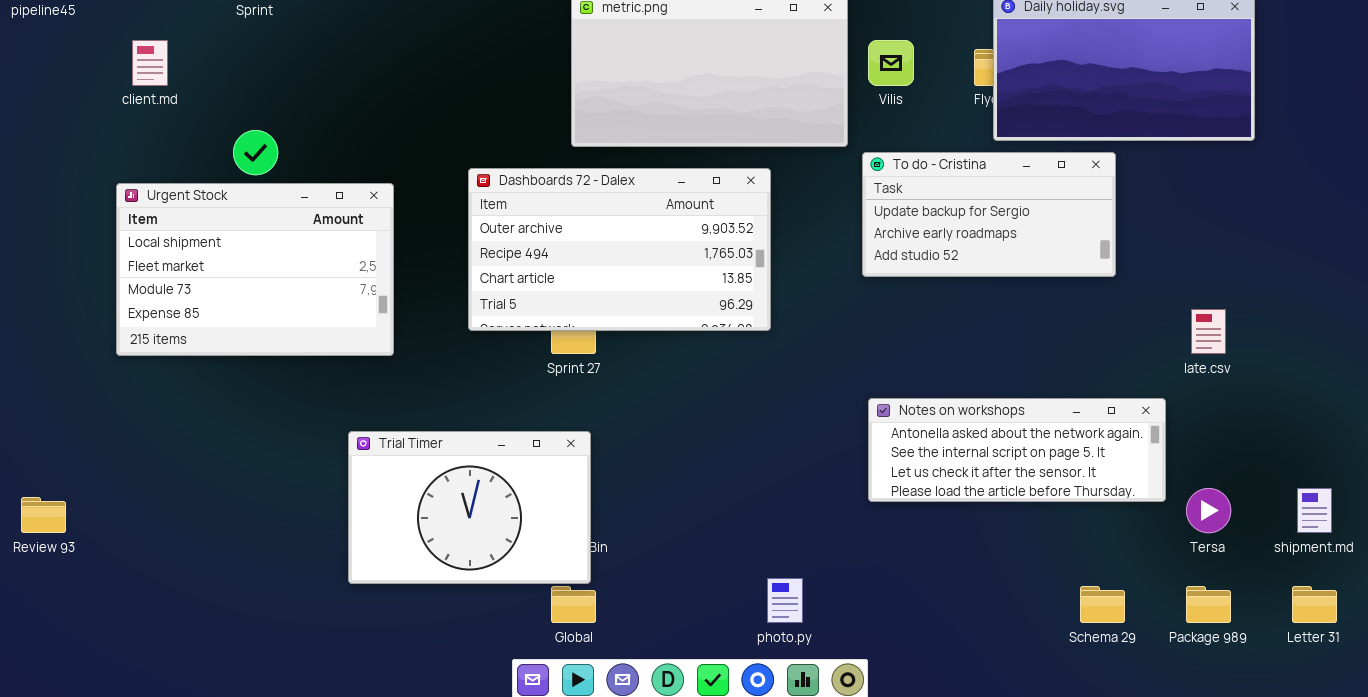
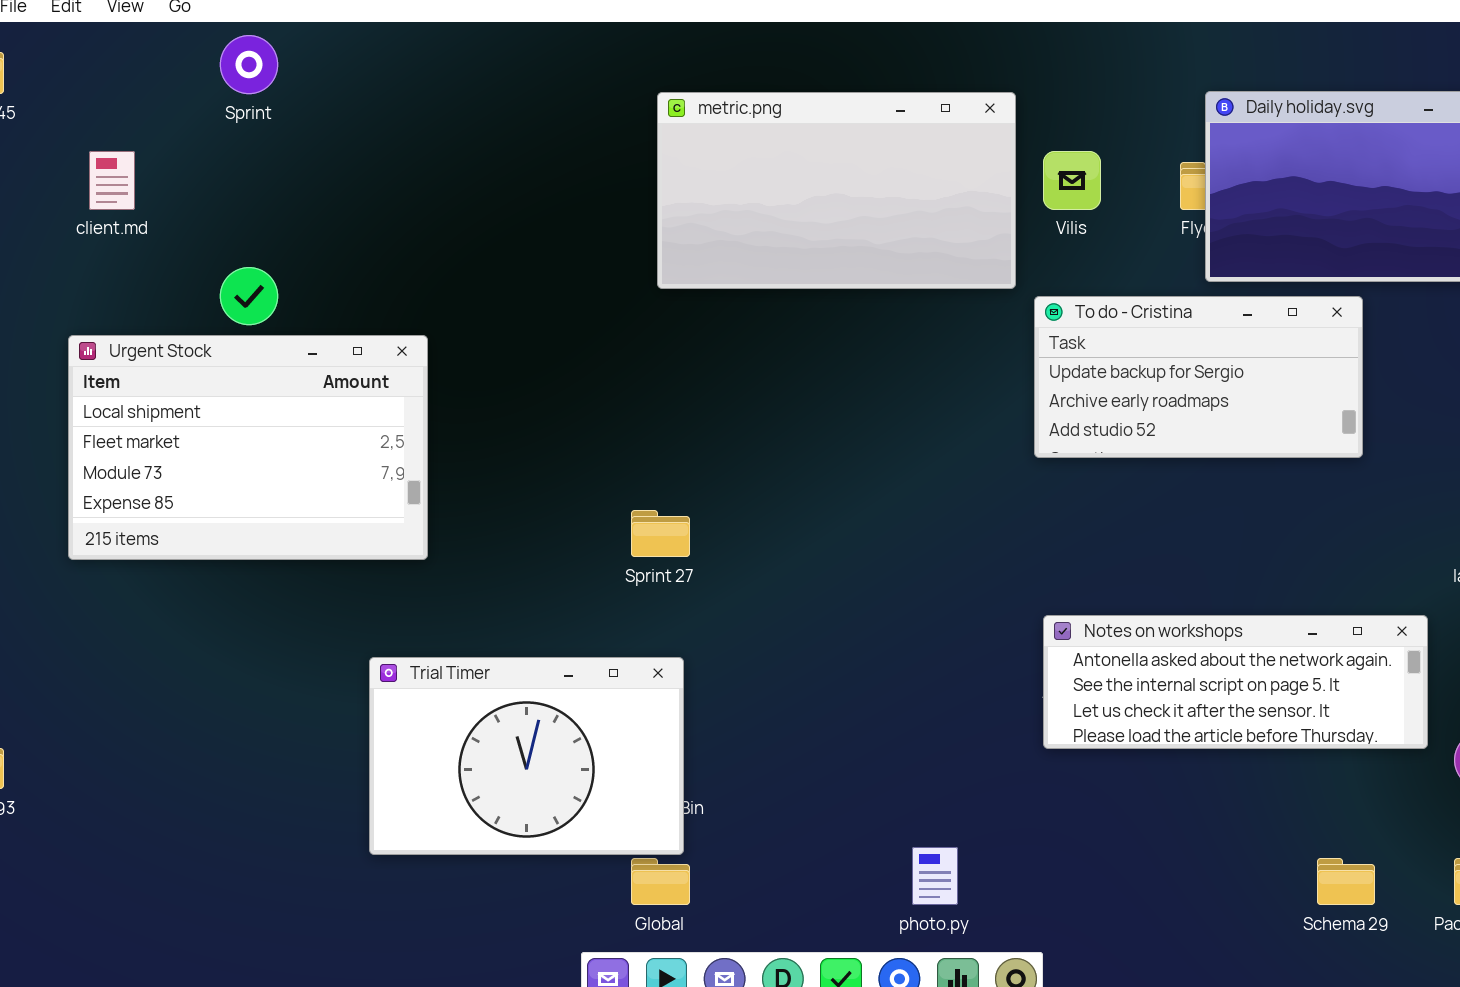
Dashboards 72 - Dalex: [468,168,771,331] -> none, closed

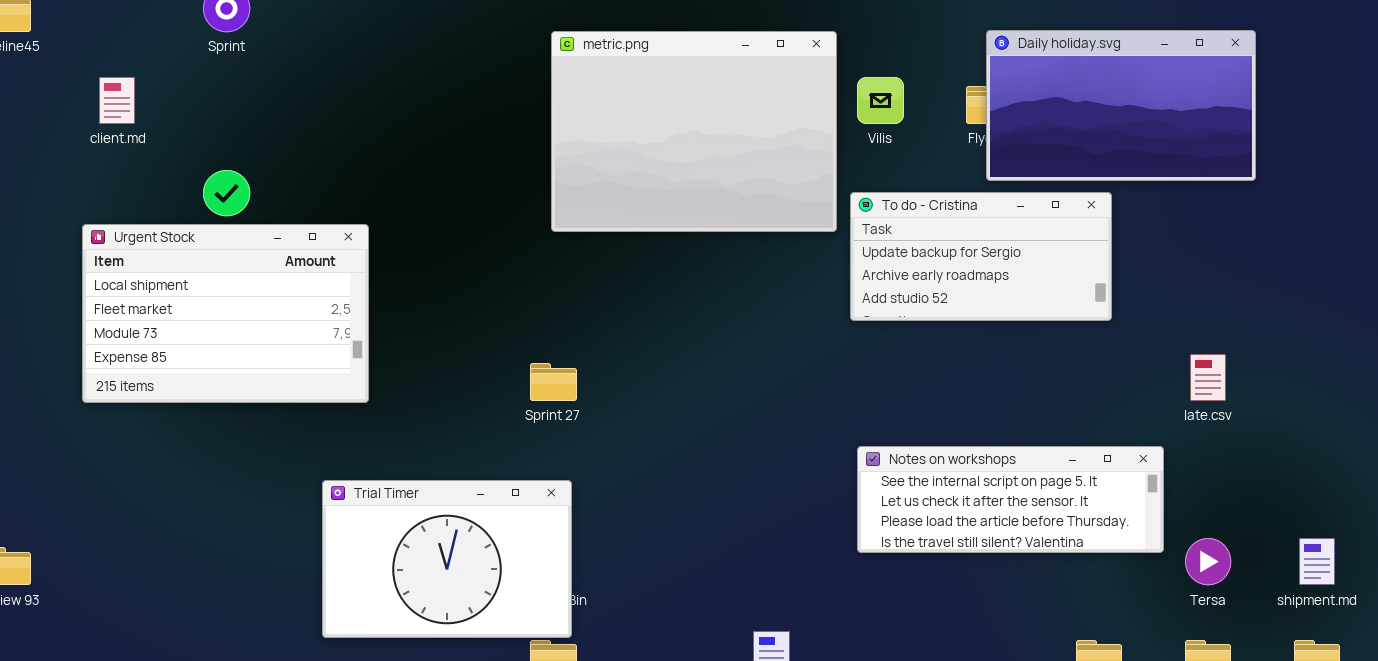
metric.png: [657,92,1016,289] -> [551,31,837,232], resized
Notes on workshops: [1043,615,1428,749] -> [857,446,1164,553], scrolled down 1 row

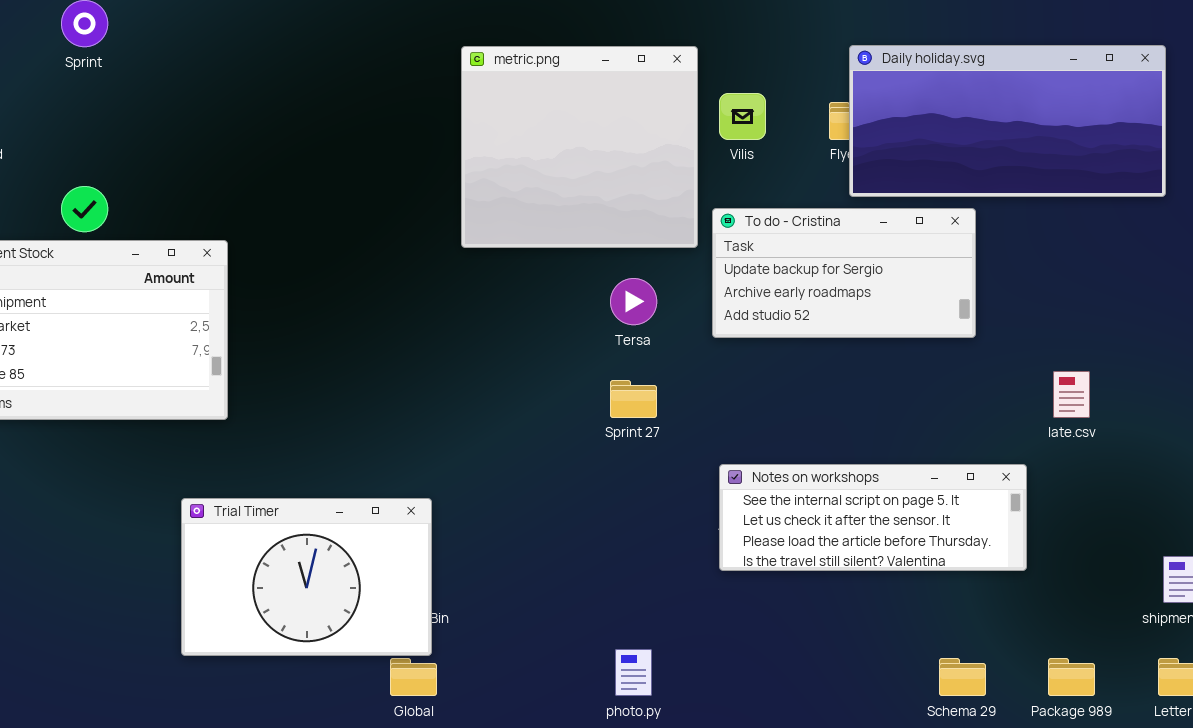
Daily holiday.svg: [986,30,1256,181] -> [849,45,1166,197], resized
metric.png: [551,31,837,232] -> [461,46,698,248], resized
Sprint 27: [530,363,577,401] -> [610,380,657,418], moved
Tersa: [1185,538,1231,585] -> [610,278,657,325], moved

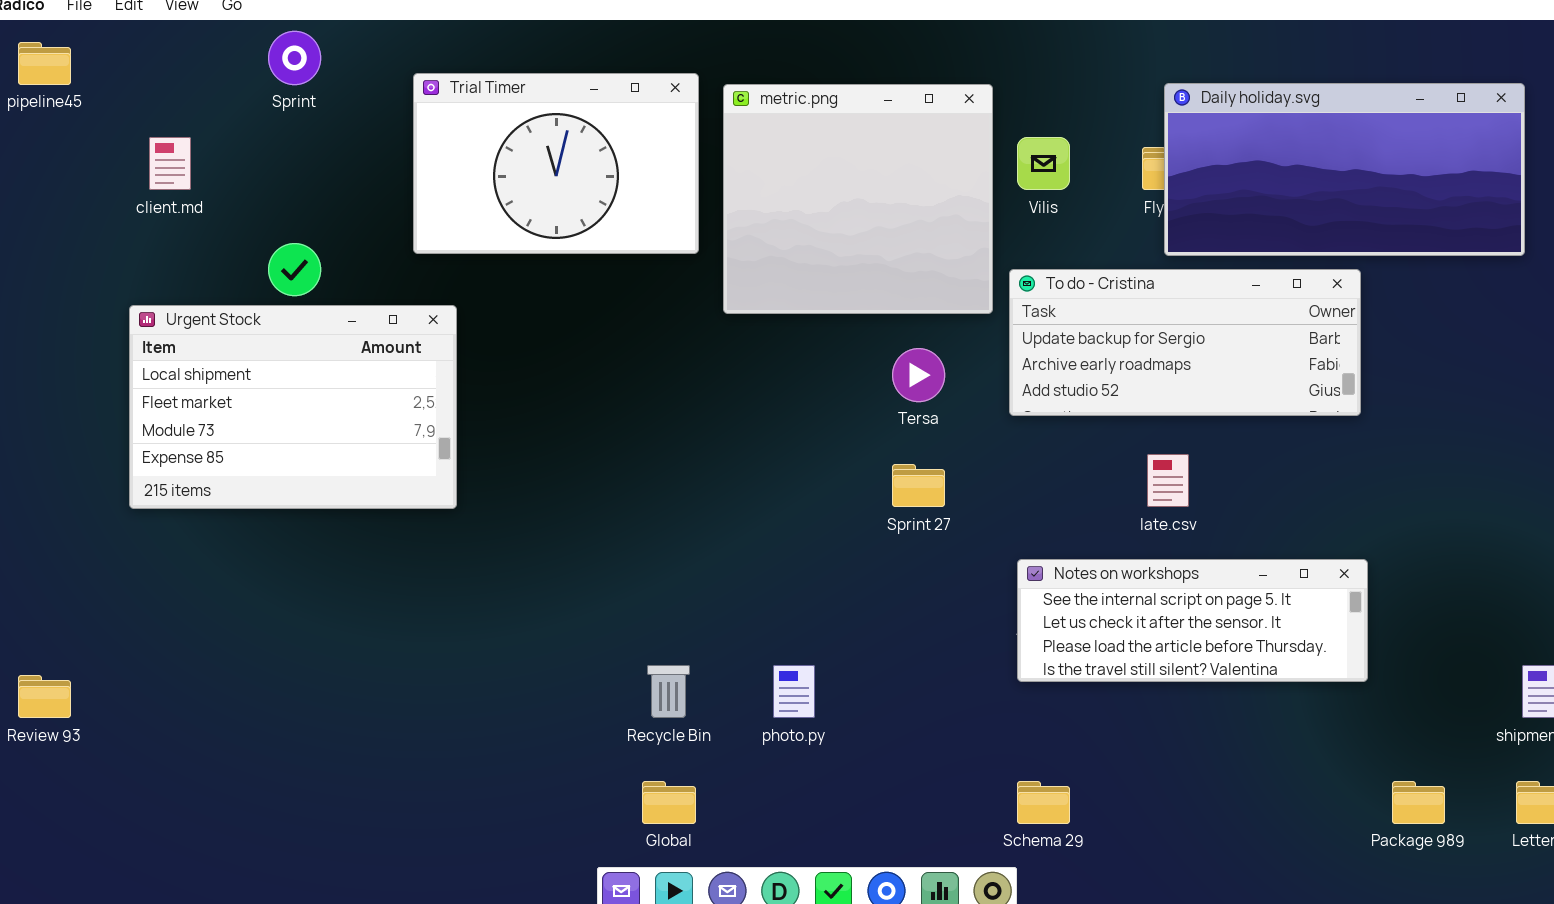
To do - Cristina: [712,208,976,338] -> [1009,269,1361,416], resized
late.csv: [1053,371,1090,418] -> [1147,454,1189,507], moved
Trial Timer: [181,498,432,656] -> [413,73,699,254], moved
photo.py: [615,649,652,696] -> [773,665,815,718], moved
Schema 29: [939,658,986,696] -> [1017,781,1070,824], moved

